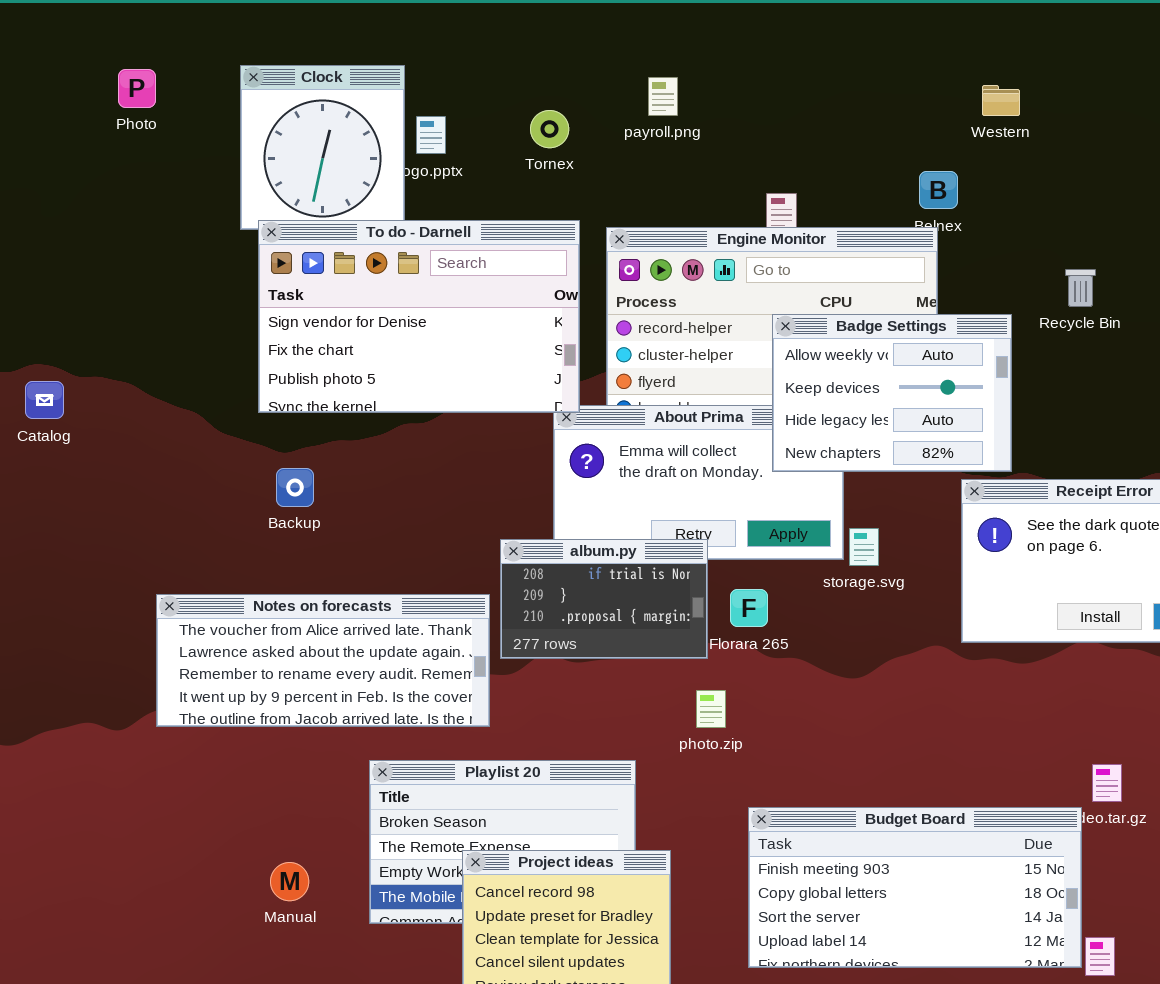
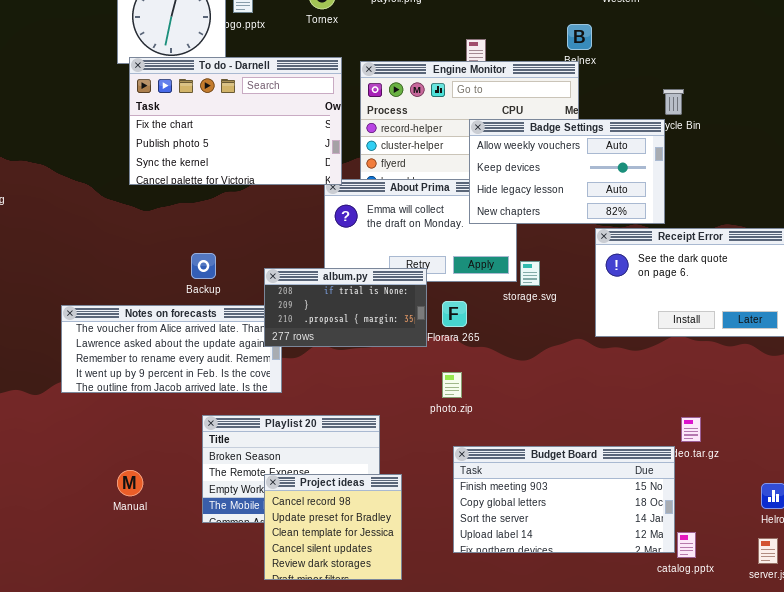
To do - Darnell: [258,220,580,413] -> [129,57,342,185], scrolled down 1 row
Badge Settings: [772,314,1012,472] -> [469,119,665,224], resized
Backup: [276,468,314,507] -> [191,253,216,279], moved
album.py: [500,539,708,659] -> [264,268,427,347], resized
photo.zip: [696,690,726,728] -> [442,372,462,398], moved
Manual: [270,862,309,901] -> [117,470,143,496], moved

